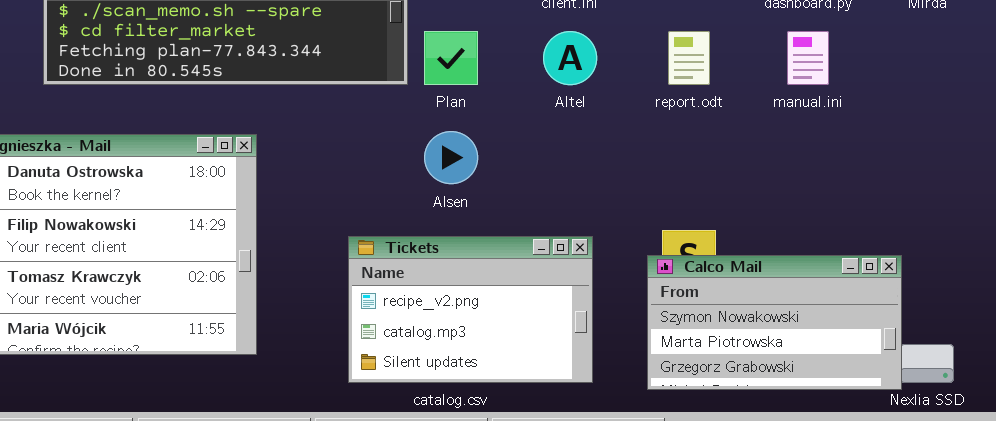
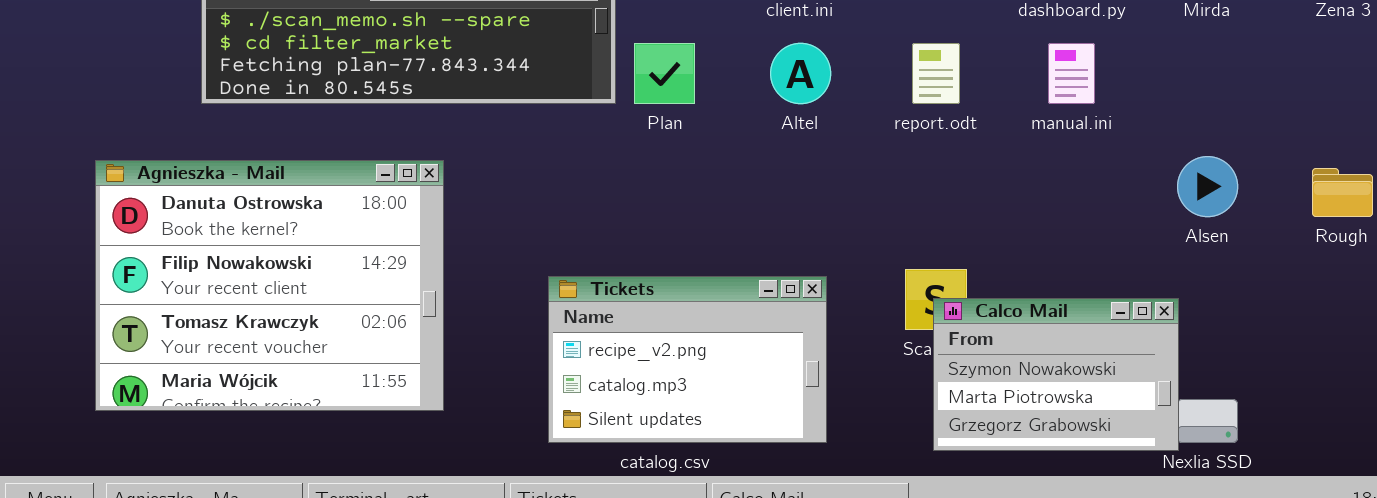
Alsen: [424,131,478,184] -> [1177,156,1238,217], moved
Calco Mail: [647,255,902,390] -> [933,298,1179,451], resized

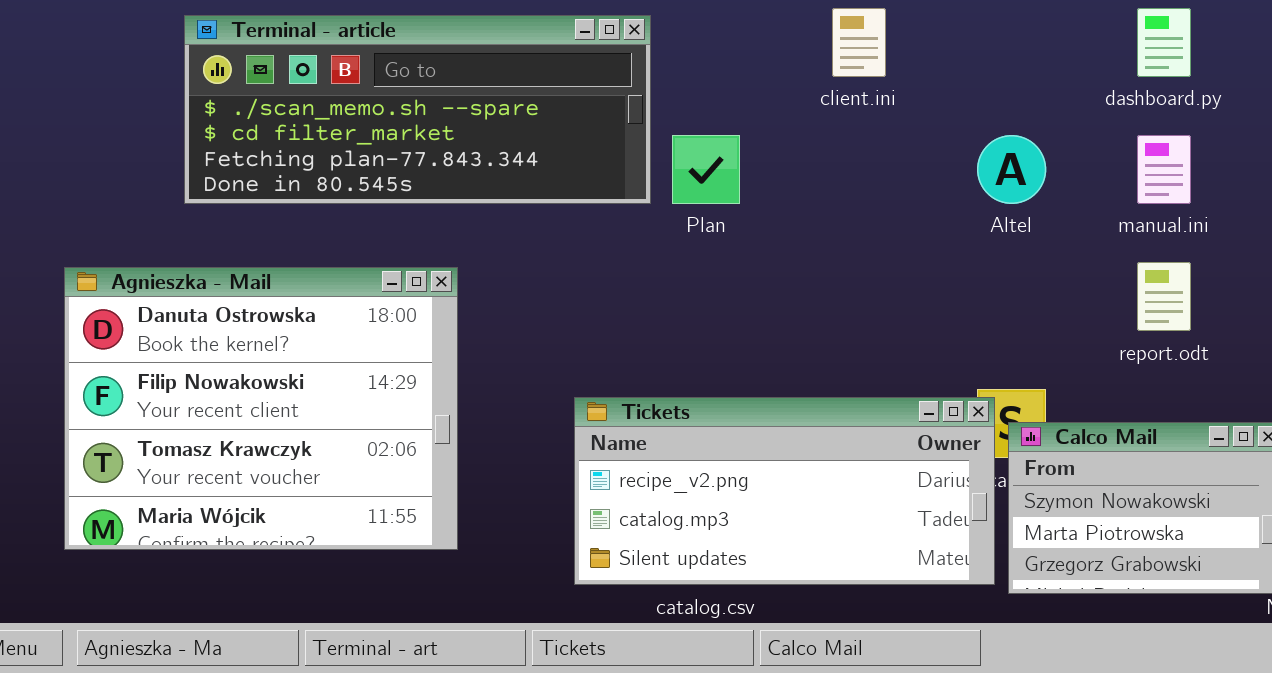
Altel: [770,43,831,104] -> [977,135,1046,204], moved
report.odt: [912,43,960,104] -> [1137,262,1191,331], moved
Tickets: [548,276,827,443] -> [574,397,995,585], resized

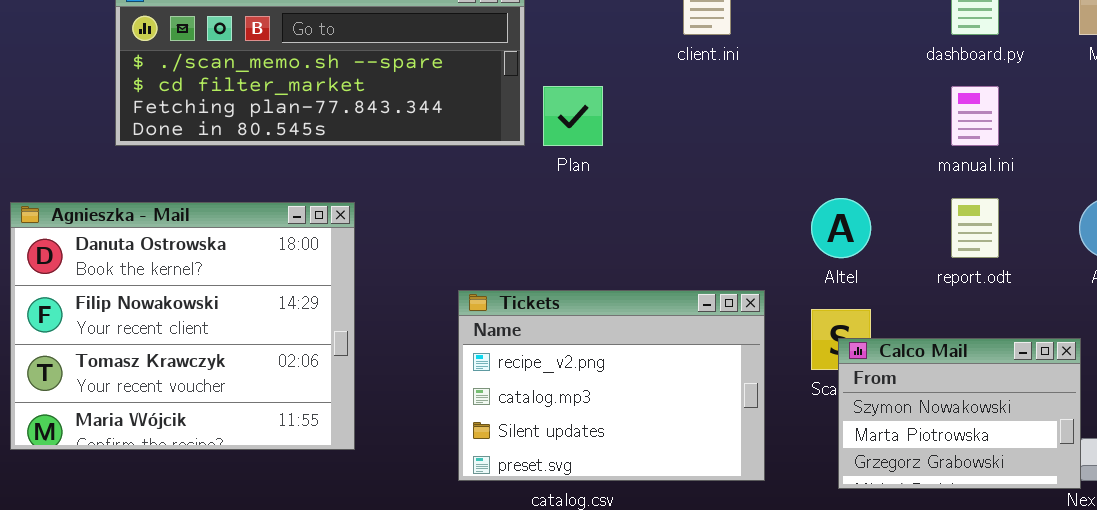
Altel: [977,135,1046,204] -> [811,198,871,258], moved
Tickets: [574,397,995,585] -> [458,290,765,481], resized

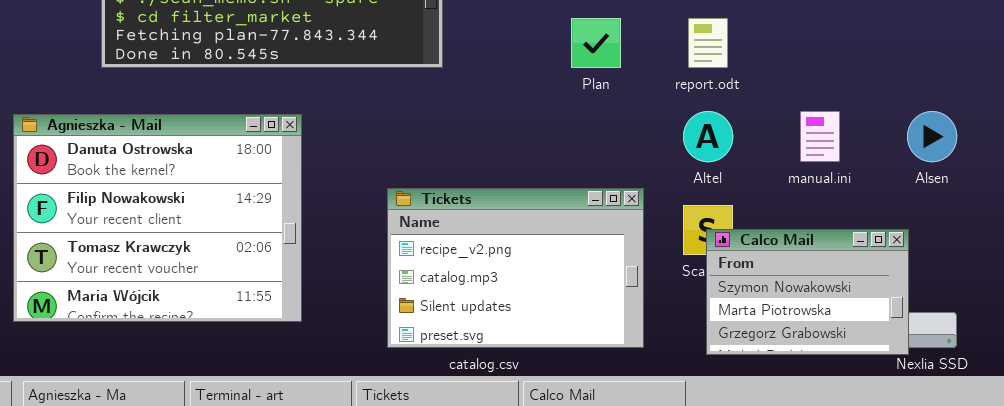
Plan: [543,86,603,146] -> [571,18,621,68], moved
manual.ini: [951,86,999,146] -> [800,111,840,162], moved
report.odt: [951,198,999,258] -> [688,18,728,68], moved

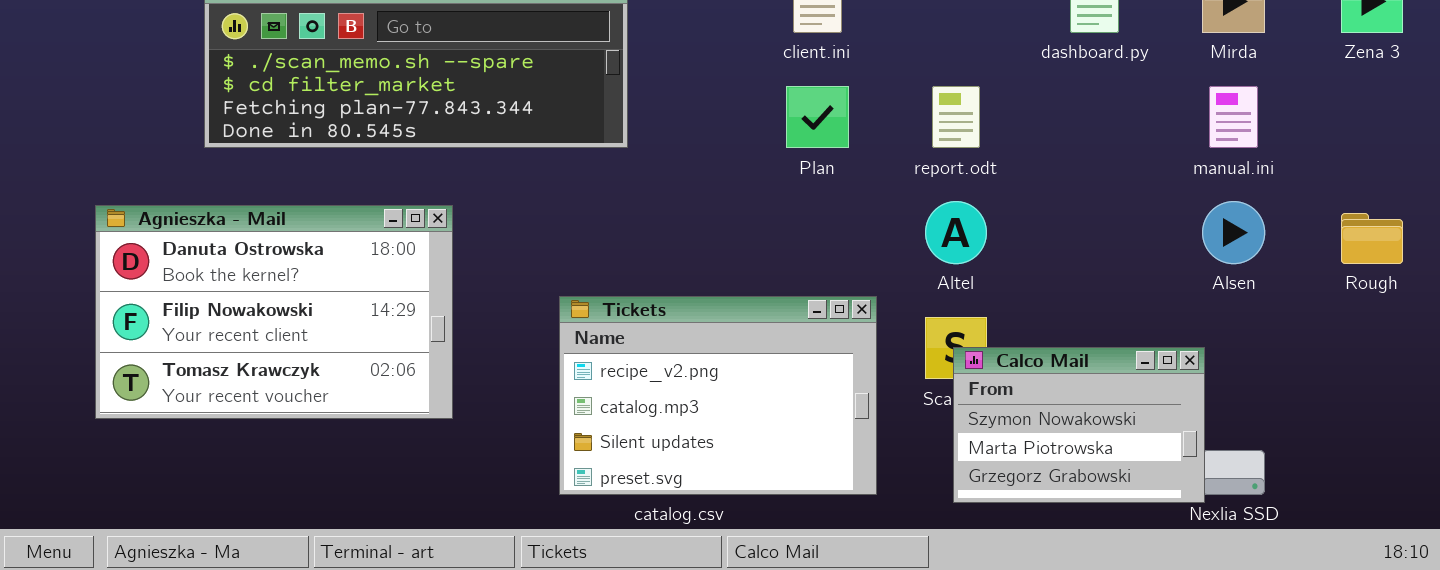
manual.ini: [800,111,840,162] -> [1209,86,1258,148], moved
Agnieszka - Mail: [13,114,302,322] -> [95,205,453,419], resized

